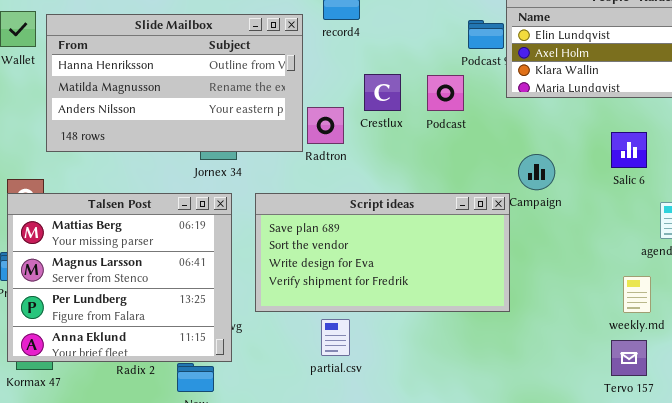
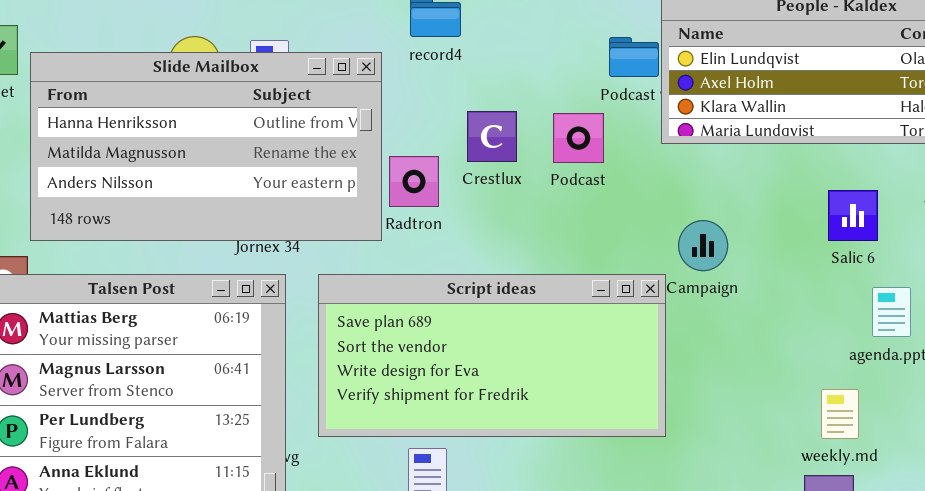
Slide Mailbox: [46,14,303,152] -> [30,52,382,241], moved
Salic 6: [611,132,647,168] -> [828,190,878,241], moved

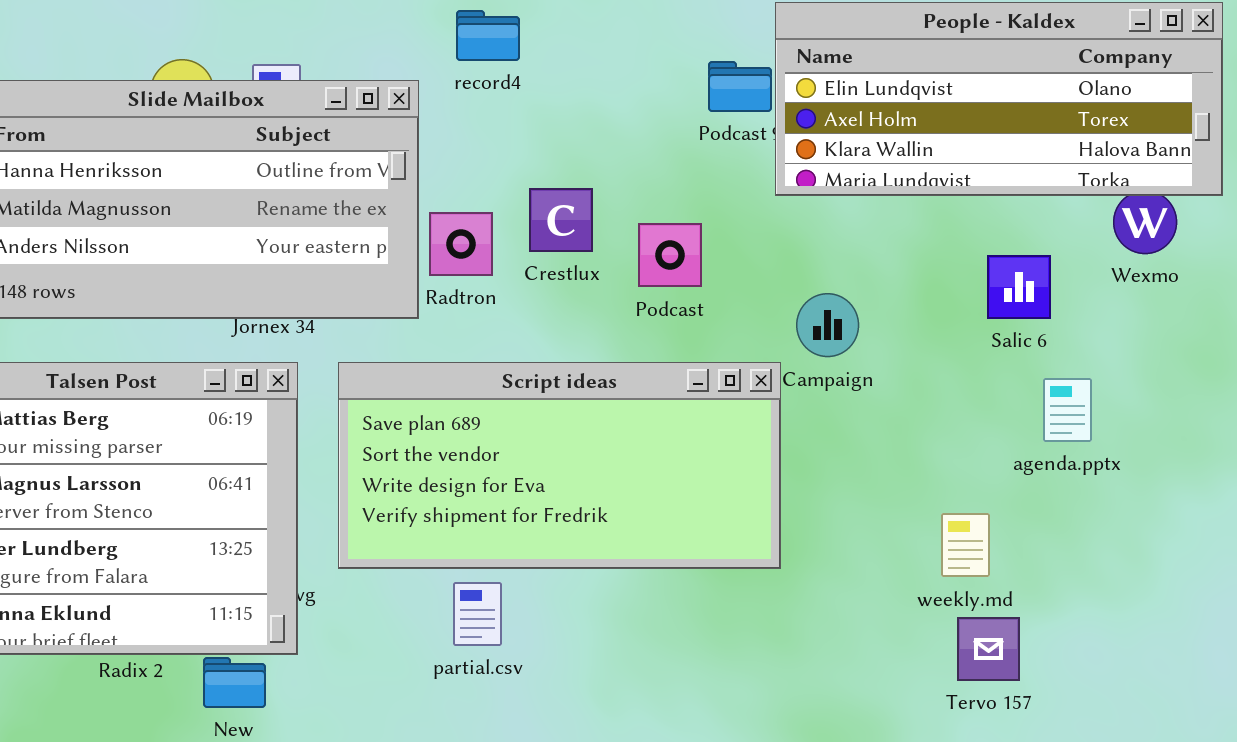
Crestlux: [467,111,517,162] -> [529,188,593,252], moved
Podcast: [553,113,604,163] -> [638,223,702,287], moved
weekly.md: [821,389,859,439] -> [941,513,990,577], moved

